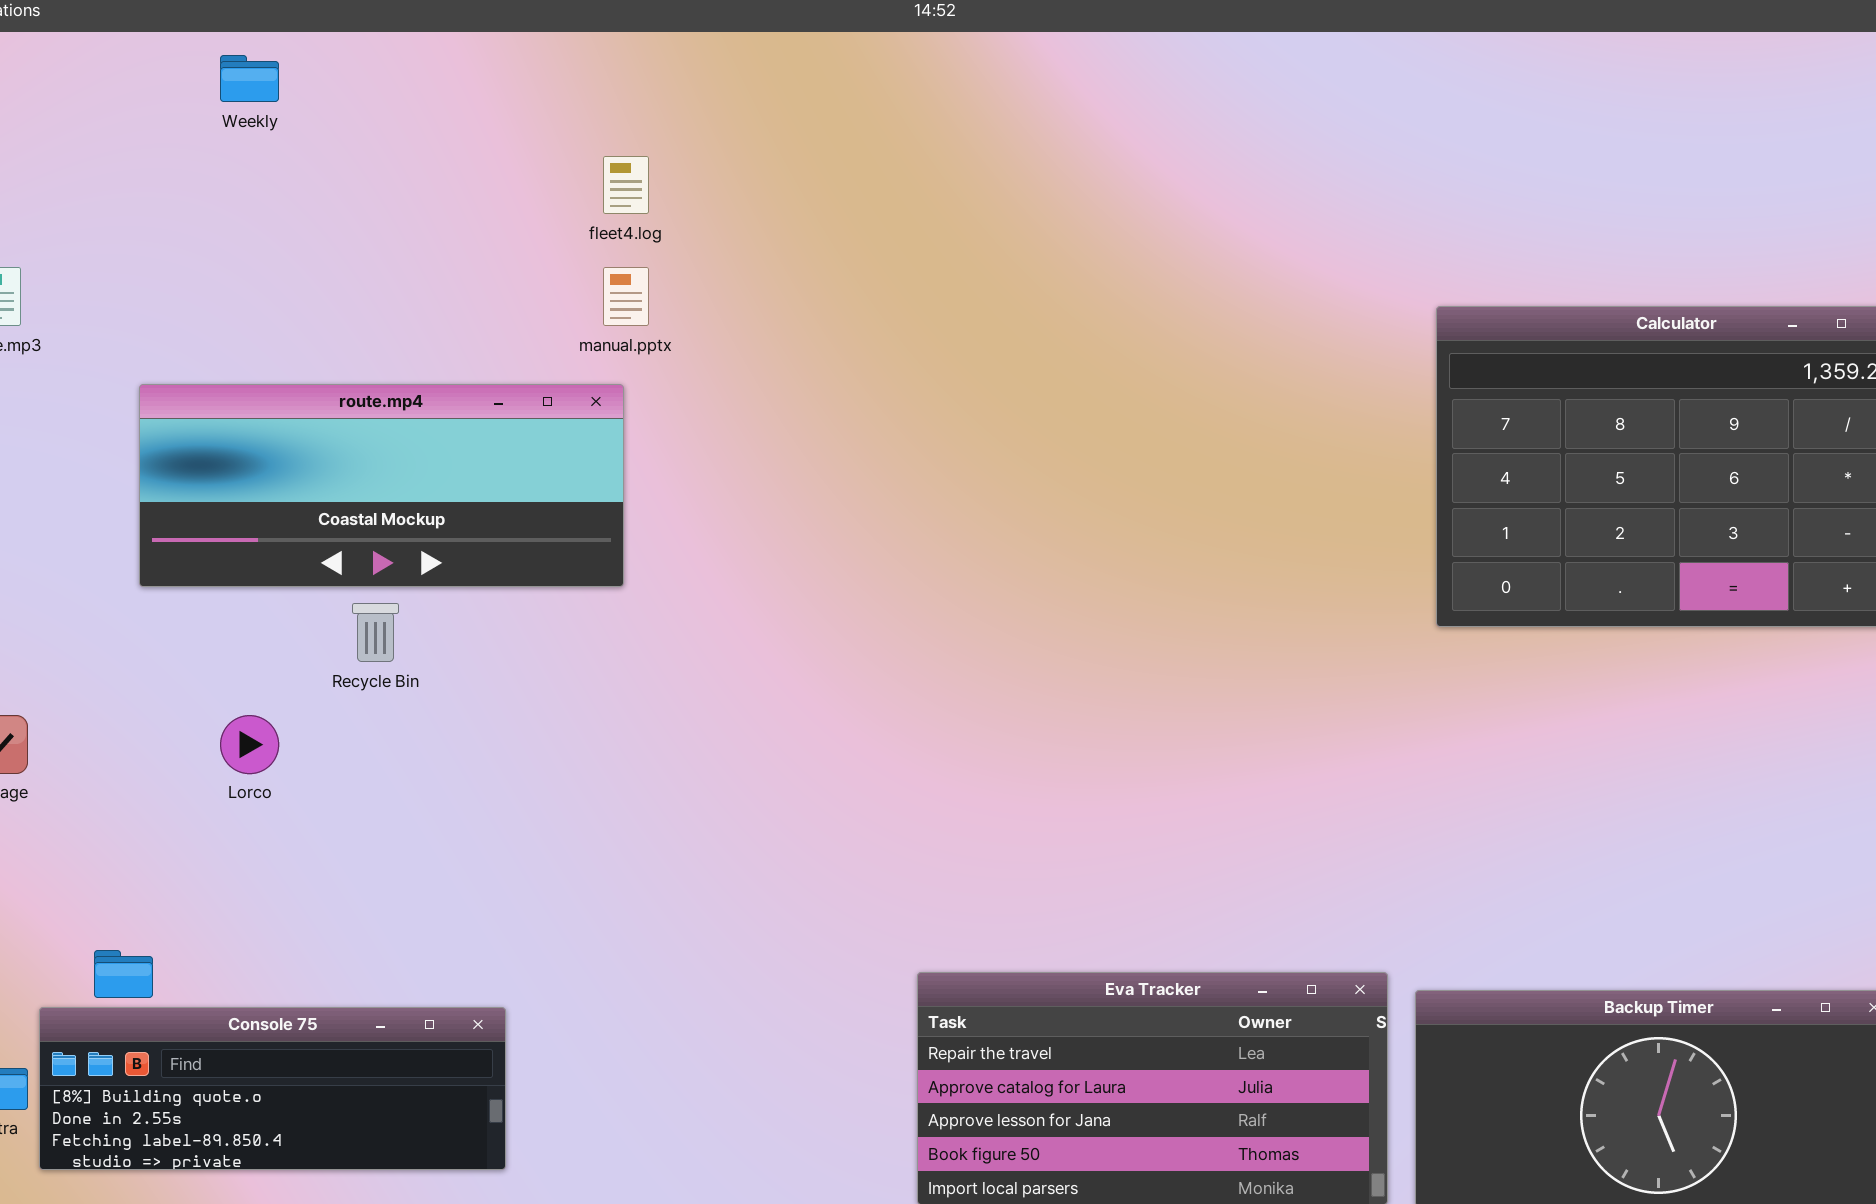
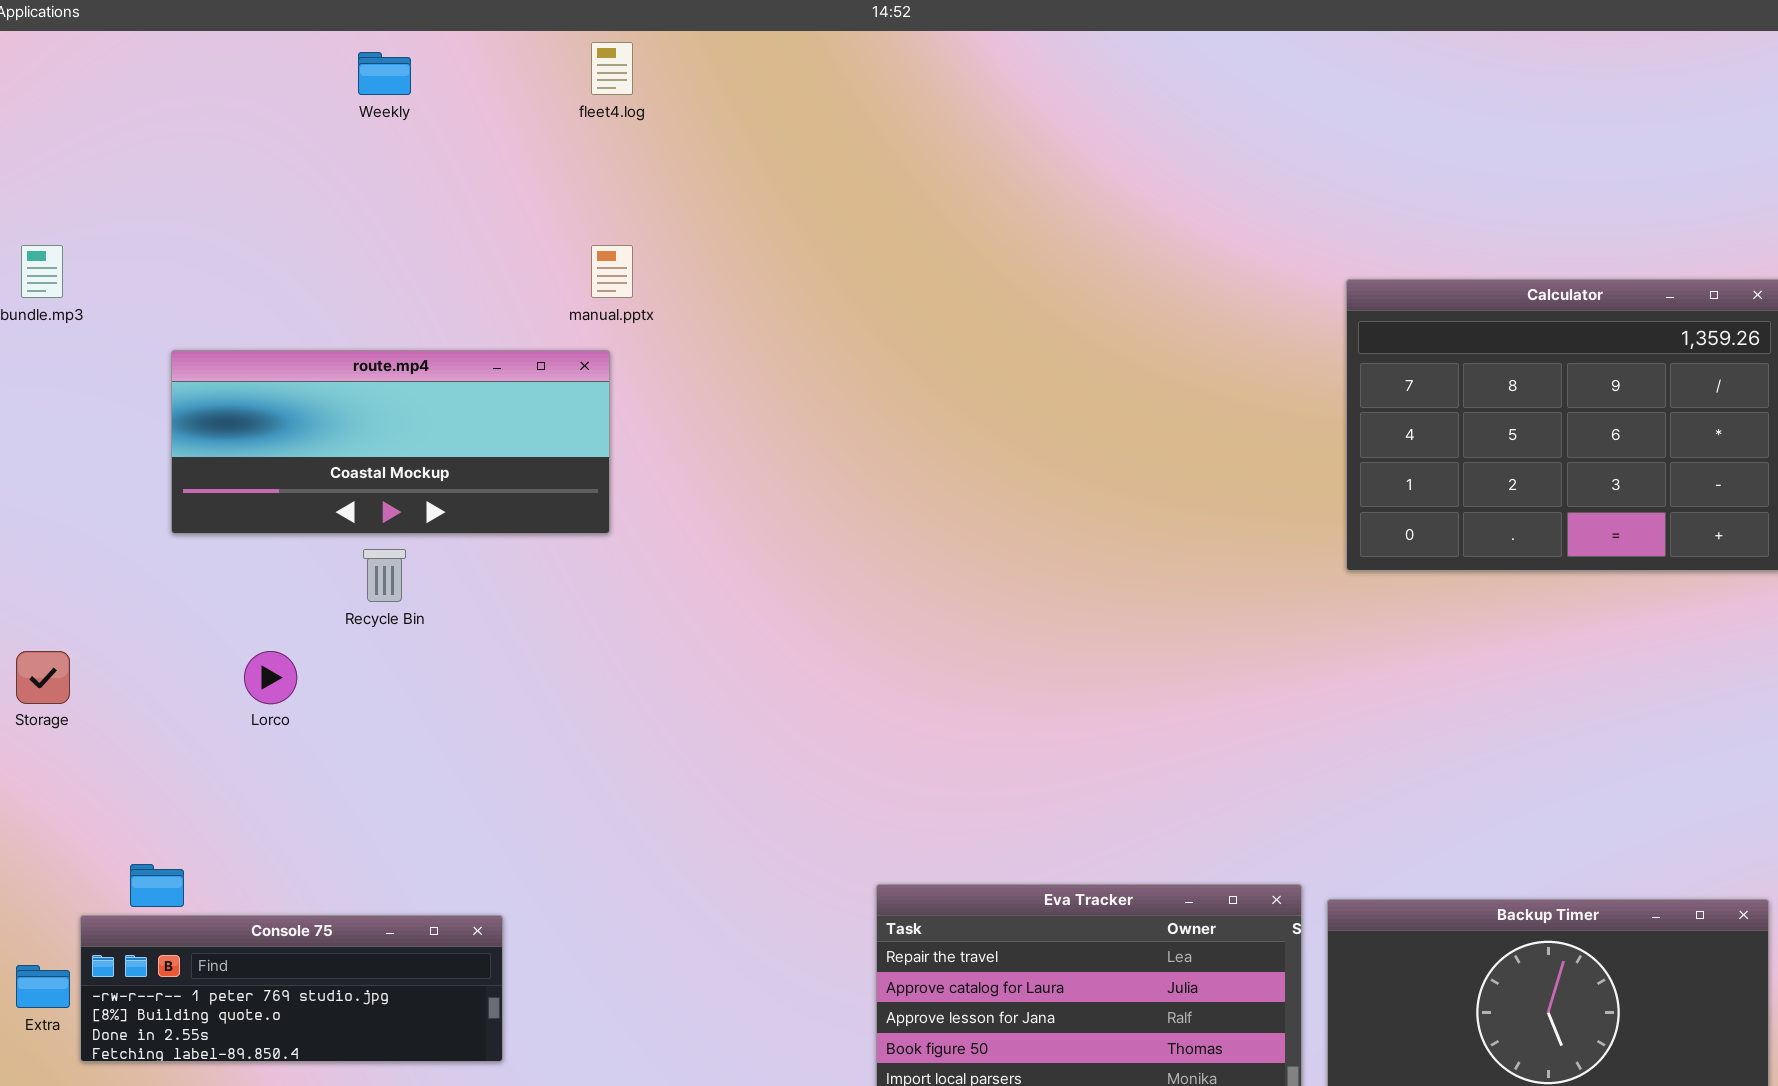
Weekly: [220,55,279,102] -> [358,52,411,95], moved
fleet4.log: [603,156,649,214] -> [591,42,633,95], moved
Console 75: [39,1007,506,1170] -> [80,915,503,1062], scrolled up 1 row

